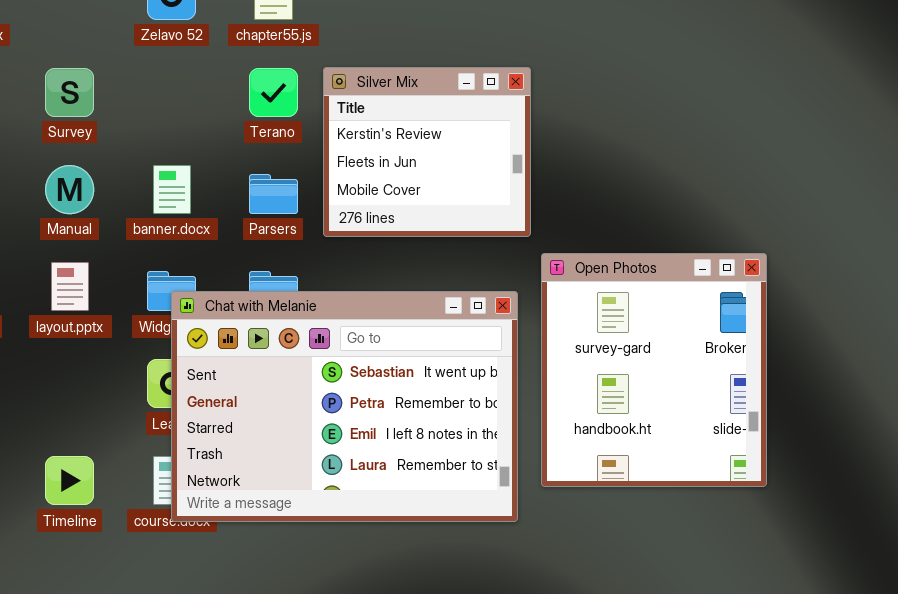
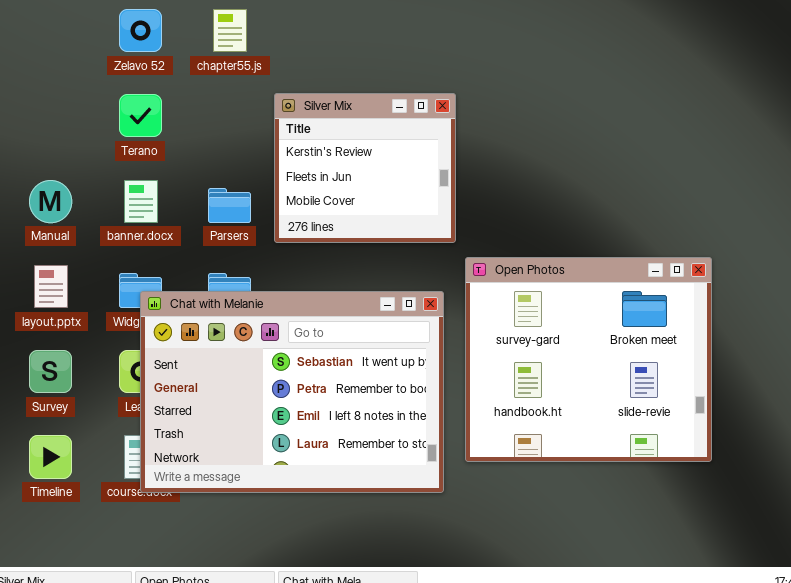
Survey: [45,68,94,117] -> [29,350,72,393], moved
Terano: [249,68,298,117] -> [119,94,162,137], moved
Open Photos: [541,253,767,487] -> [465,257,712,462], resized

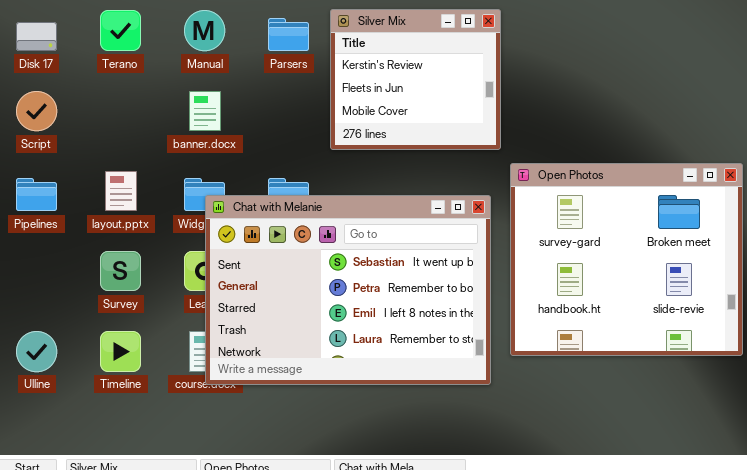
Terano: [119,94,162,137] -> [100,10,141,51], moved
Manual: [29,180,72,223] -> [184,10,225,51], moved
Parsers: [208,188,251,223] -> [268,18,309,51], moved

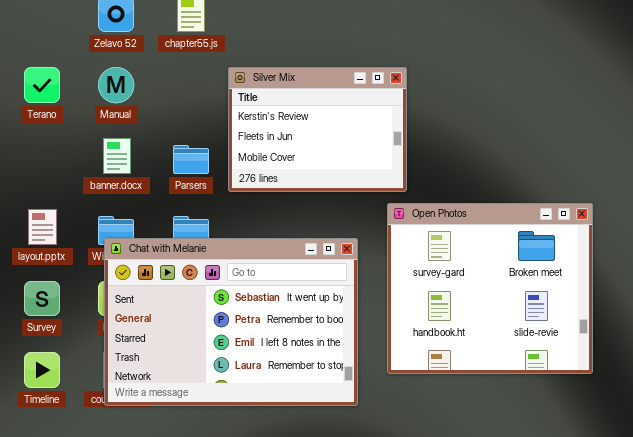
Silver Mix: [330,9,501,150] -> [228,67,407,192], resized
Parsers: [268,18,309,51] -> [173,145,209,174], moved
Chat with Melanie: [205,195,491,385] -> [104,238,358,406], moved

